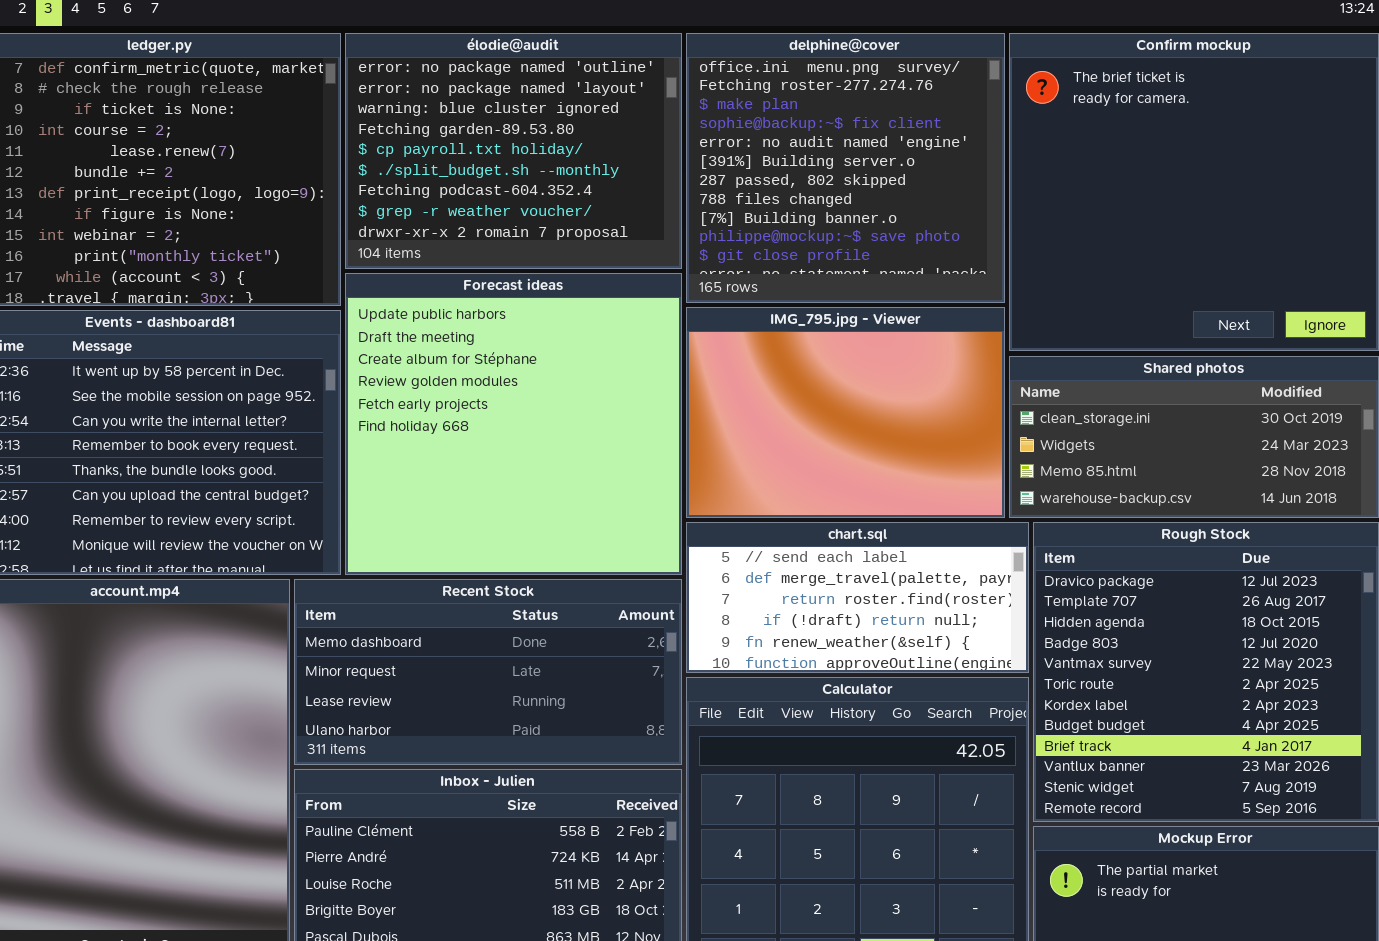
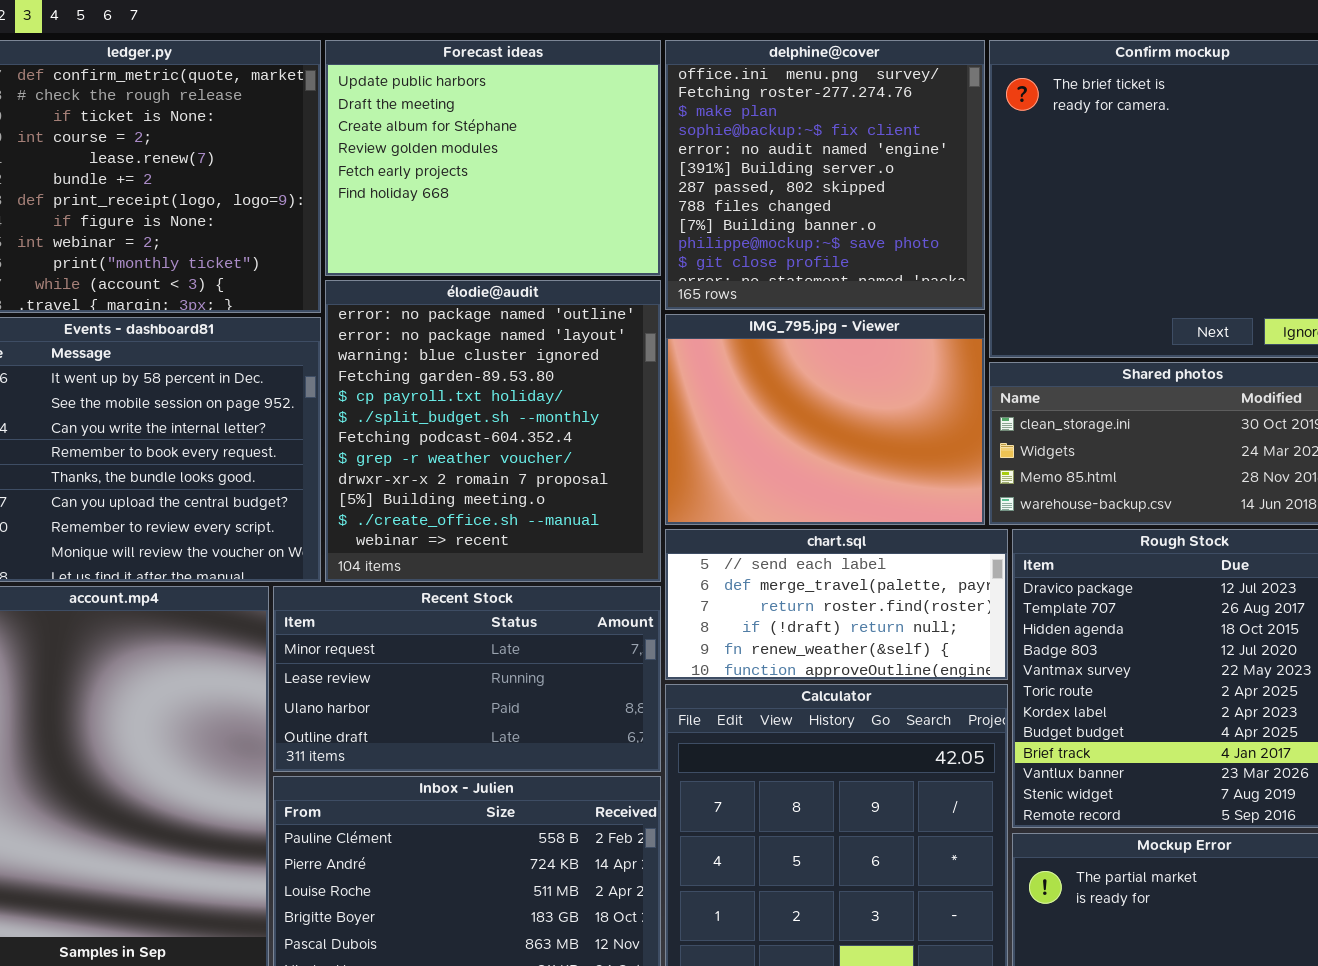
élodie@audit: [345,33,682,269] -> [325,280,661,582], moved, resized
Forecast ideas: [345,273,682,575] -> [325,40,661,276], moved, resized
Recent Stock: [294,579,682,765] -> [273,586,661,772], scrolled down 1 row

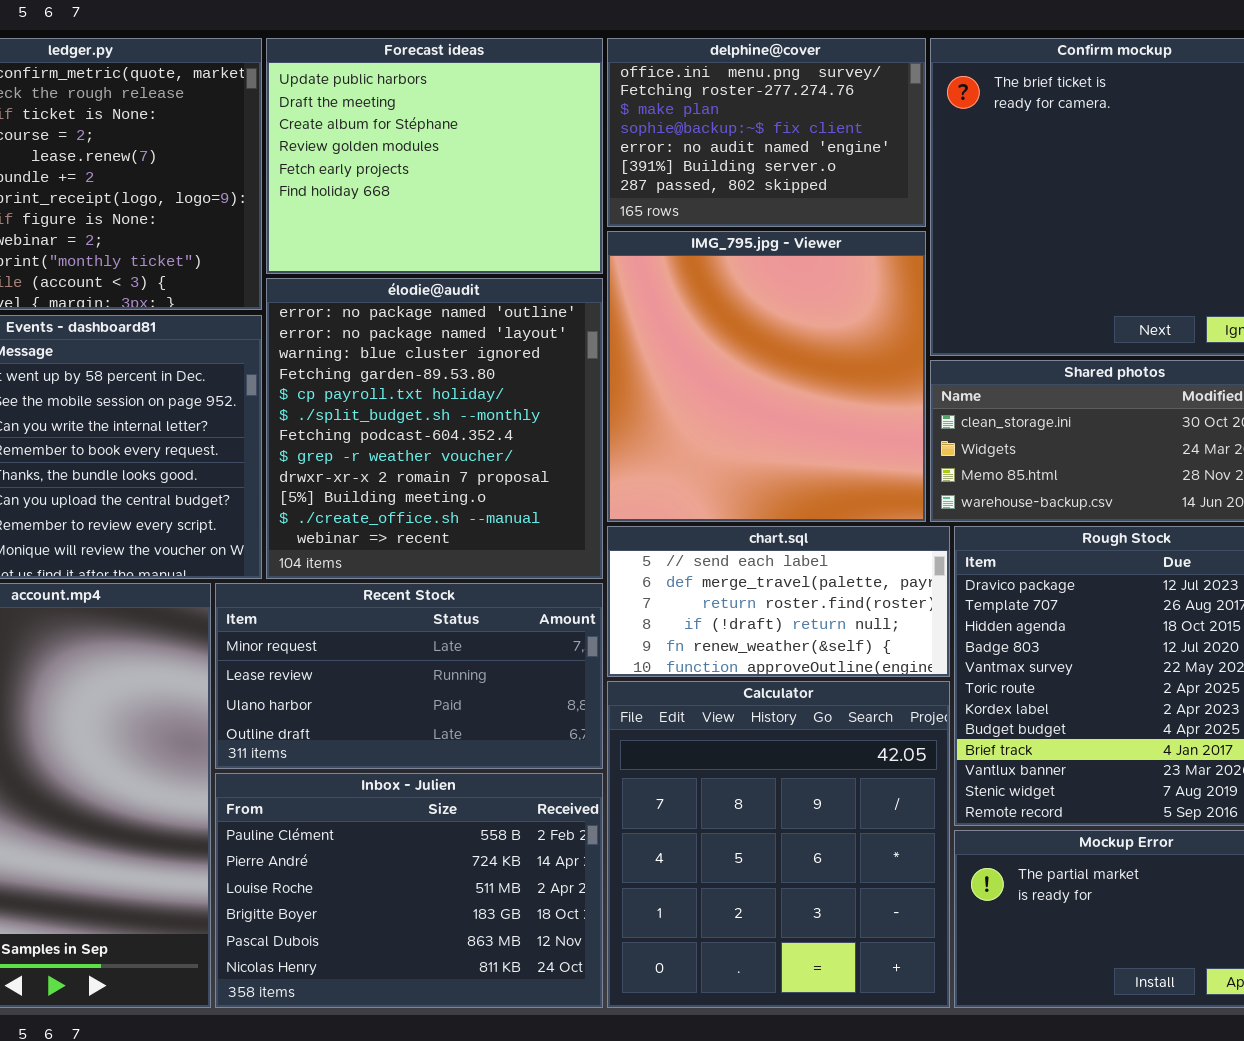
delphine@cover: [665,40,985,310] -> [607,38,926,227], resized
IMG_795.jpg - Viewer: [665,314,985,525] -> [607,231,926,522], resized

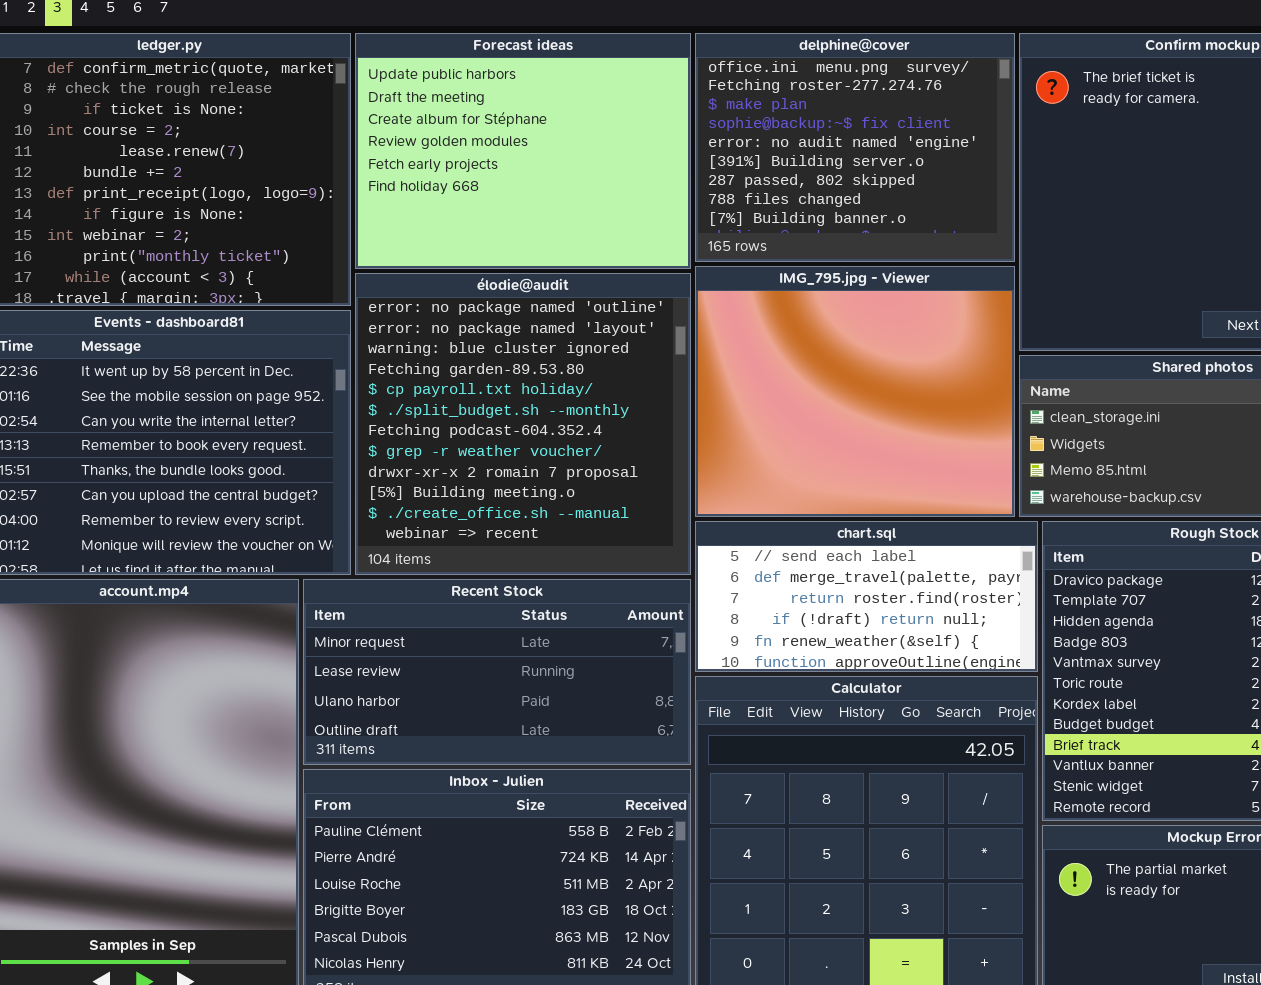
delphine@cover: [607,38,926,227] -> [695,33,1015,262], resized
IMG_795.jpg - Viewer: [607,231,926,522] -> [695,266,1015,517], resized

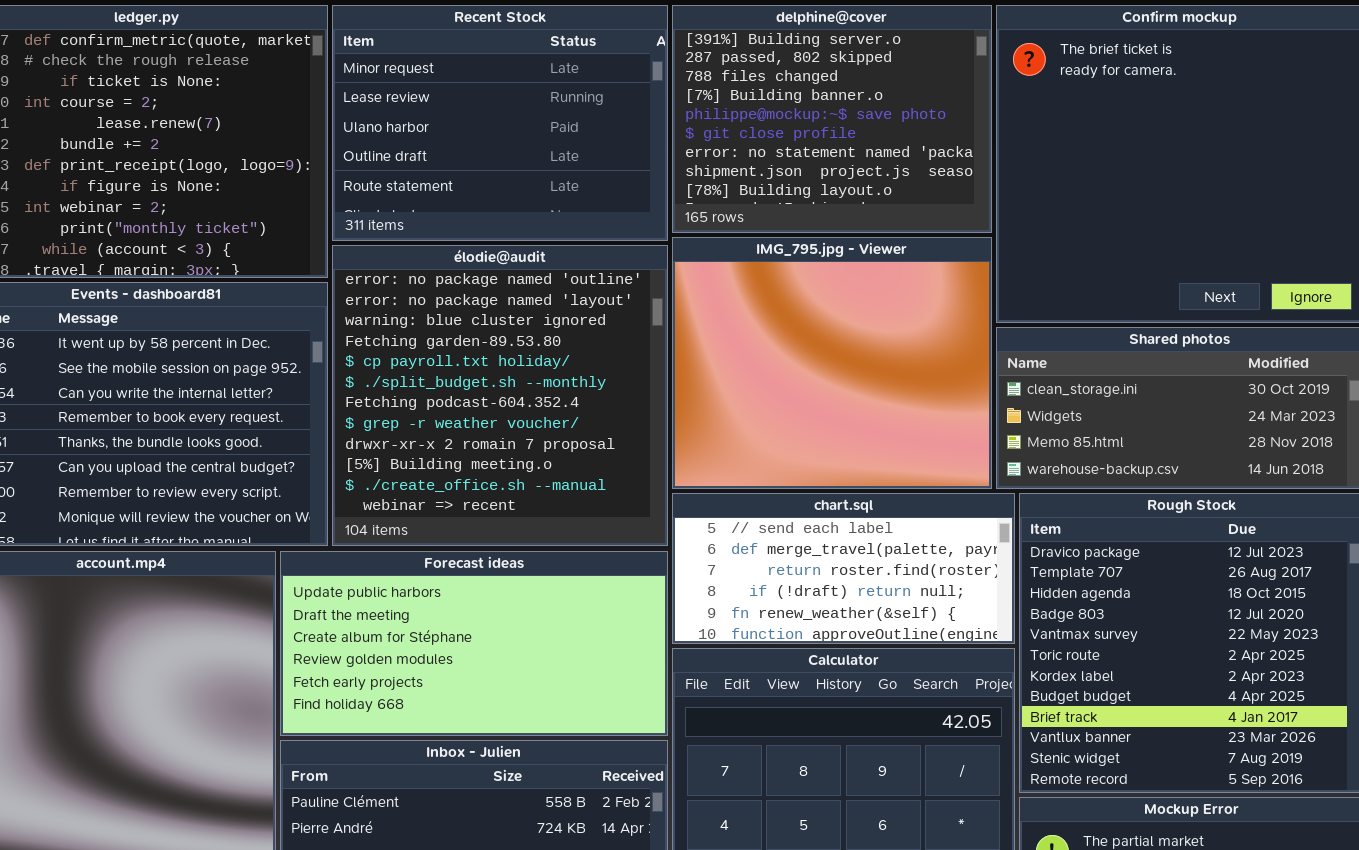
Forecast ideas: [355,33,691,269] -> [280,551,668,736], moved, resized
delphine@cover: [695,33,1015,262] -> [672,5,992,233], scrolled down 5 rows
Recent Stock: [303,579,691,765] -> [332,5,668,241], moved, resized

